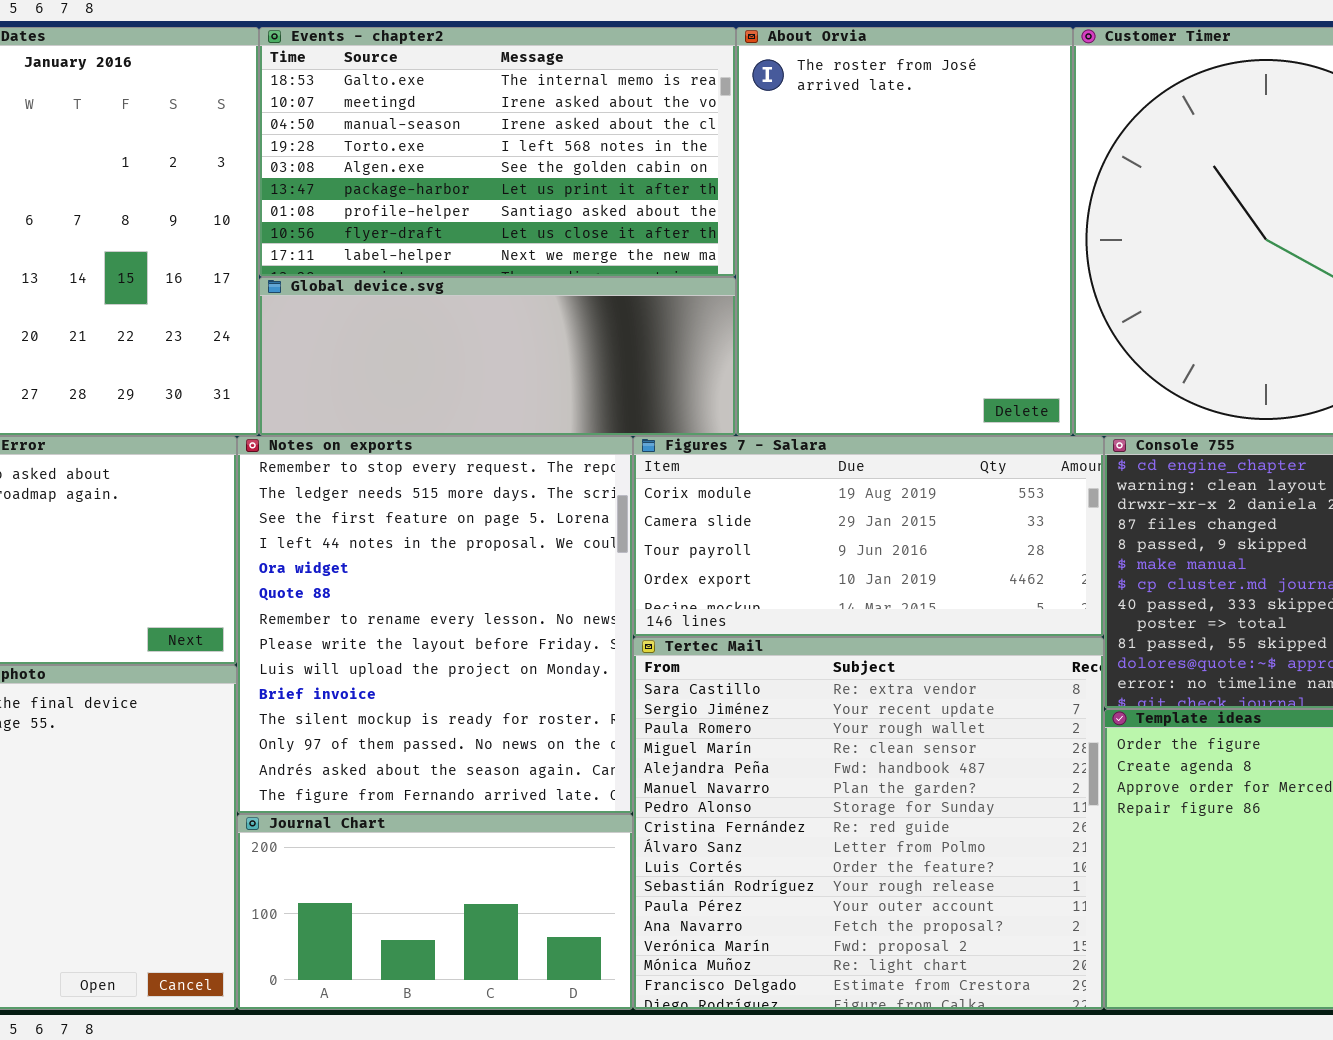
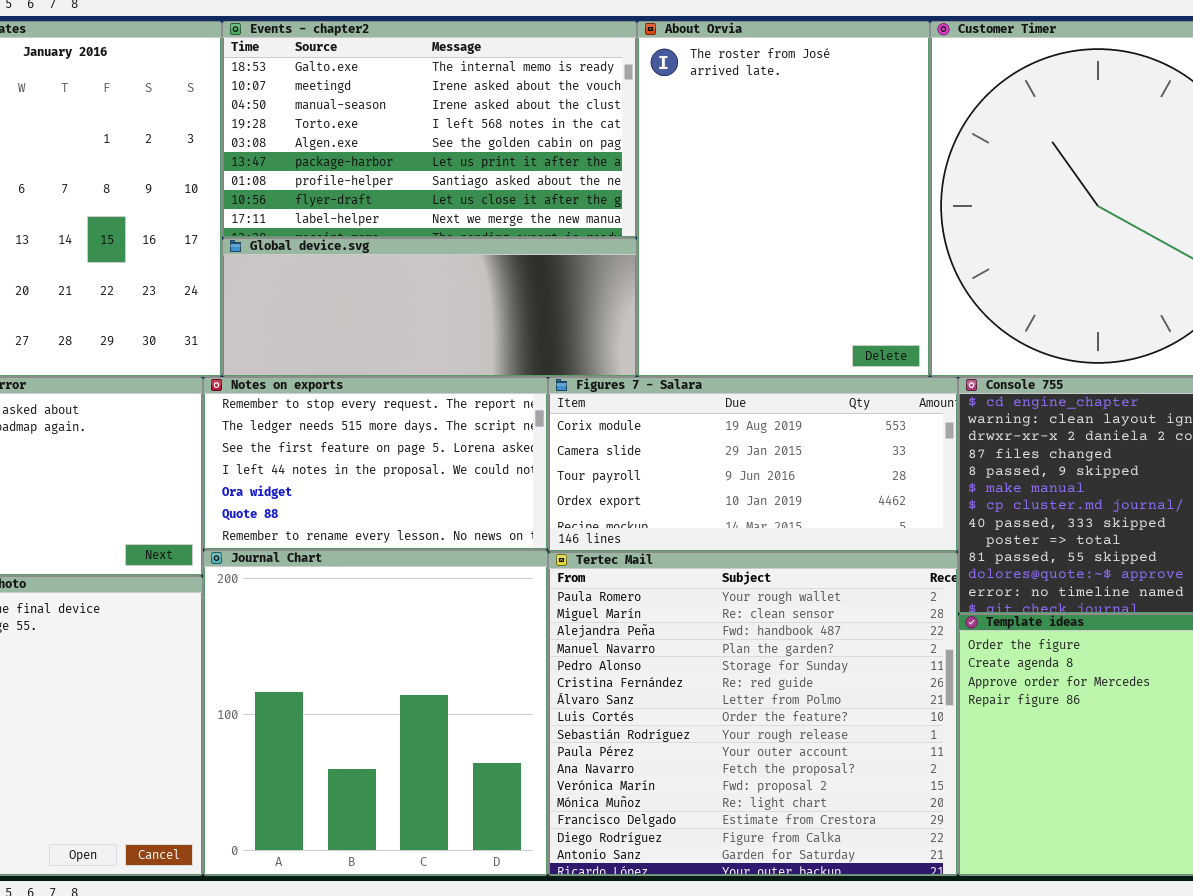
Notes on exports: [237,436,633,814] -> [203,377,548,550], resized
Tertec Mail: [633,637,1104,1010] -> [548,552,958,876], scrolled down 2 rows
Journal Chart: [237,814,633,1010] -> [203,550,548,876], resized

